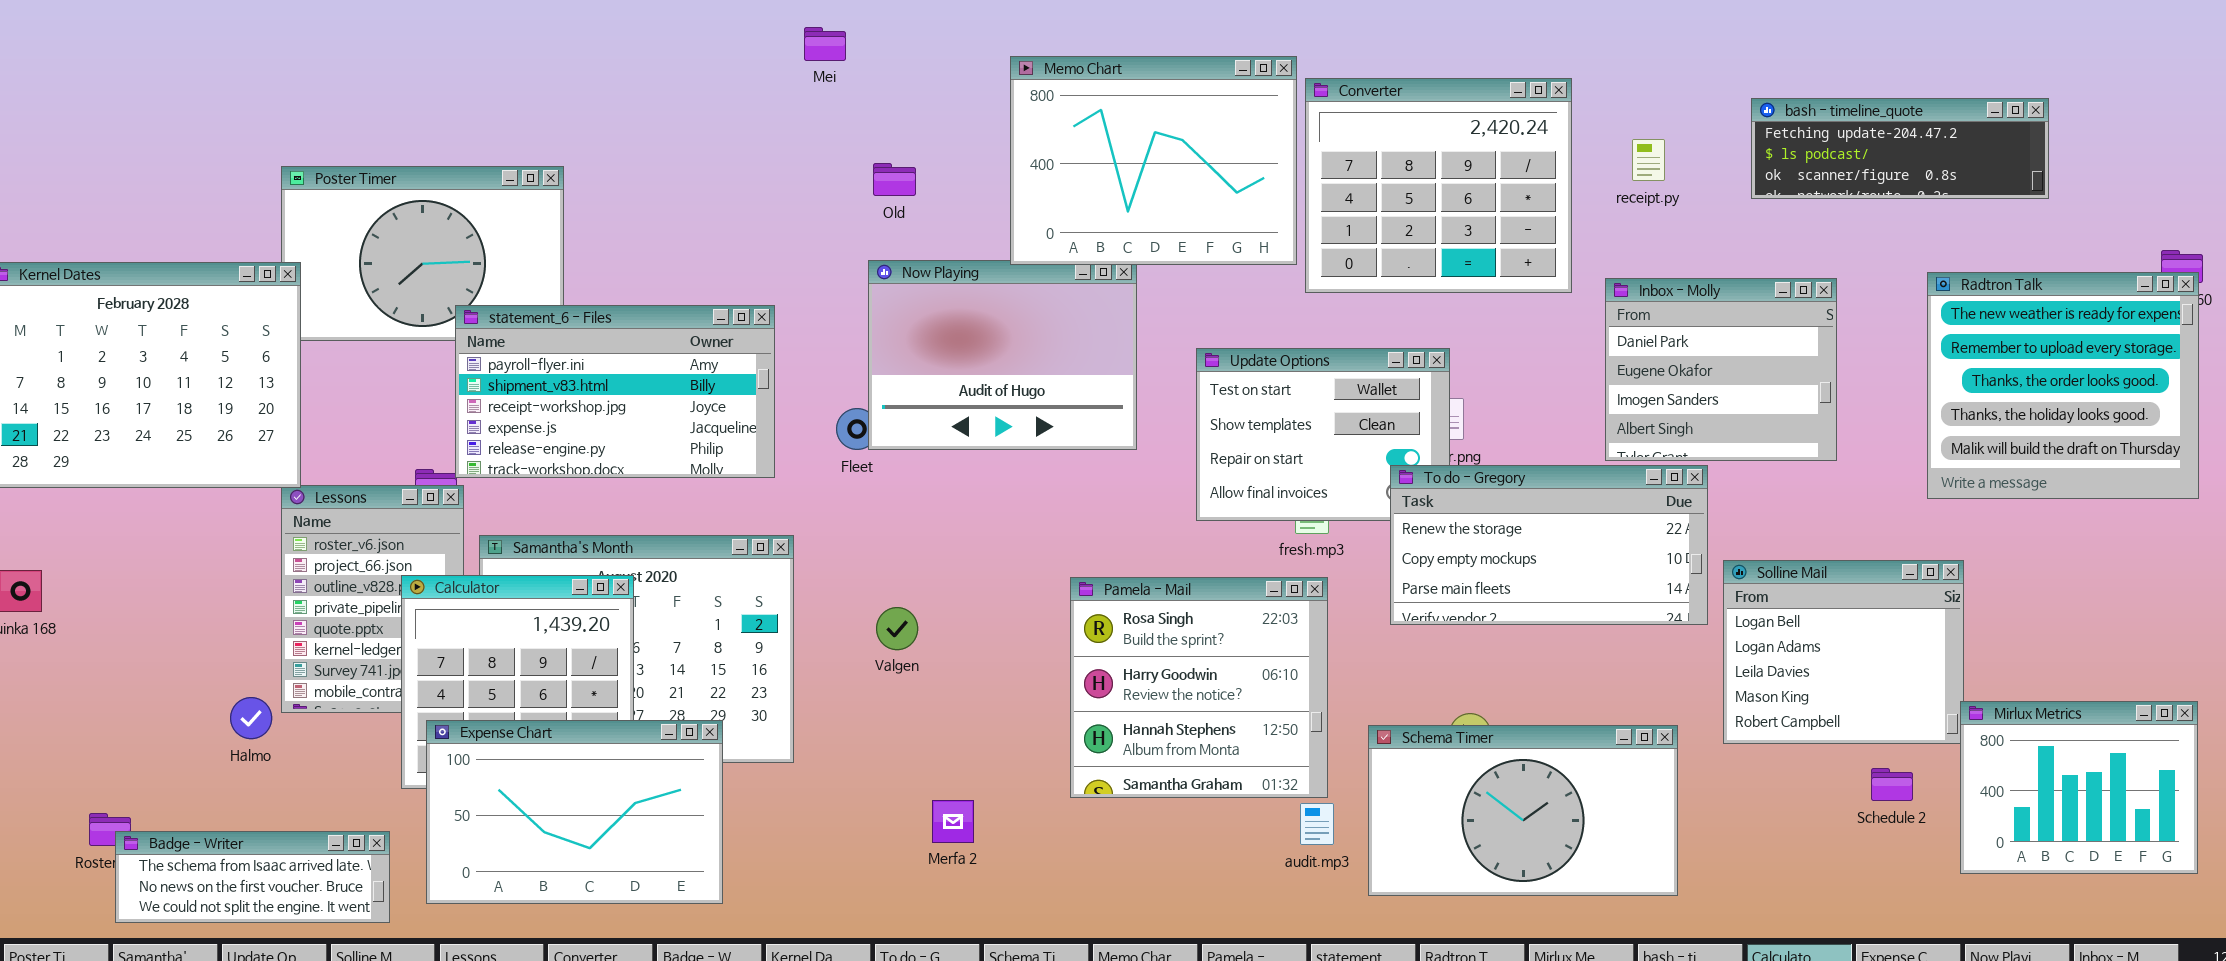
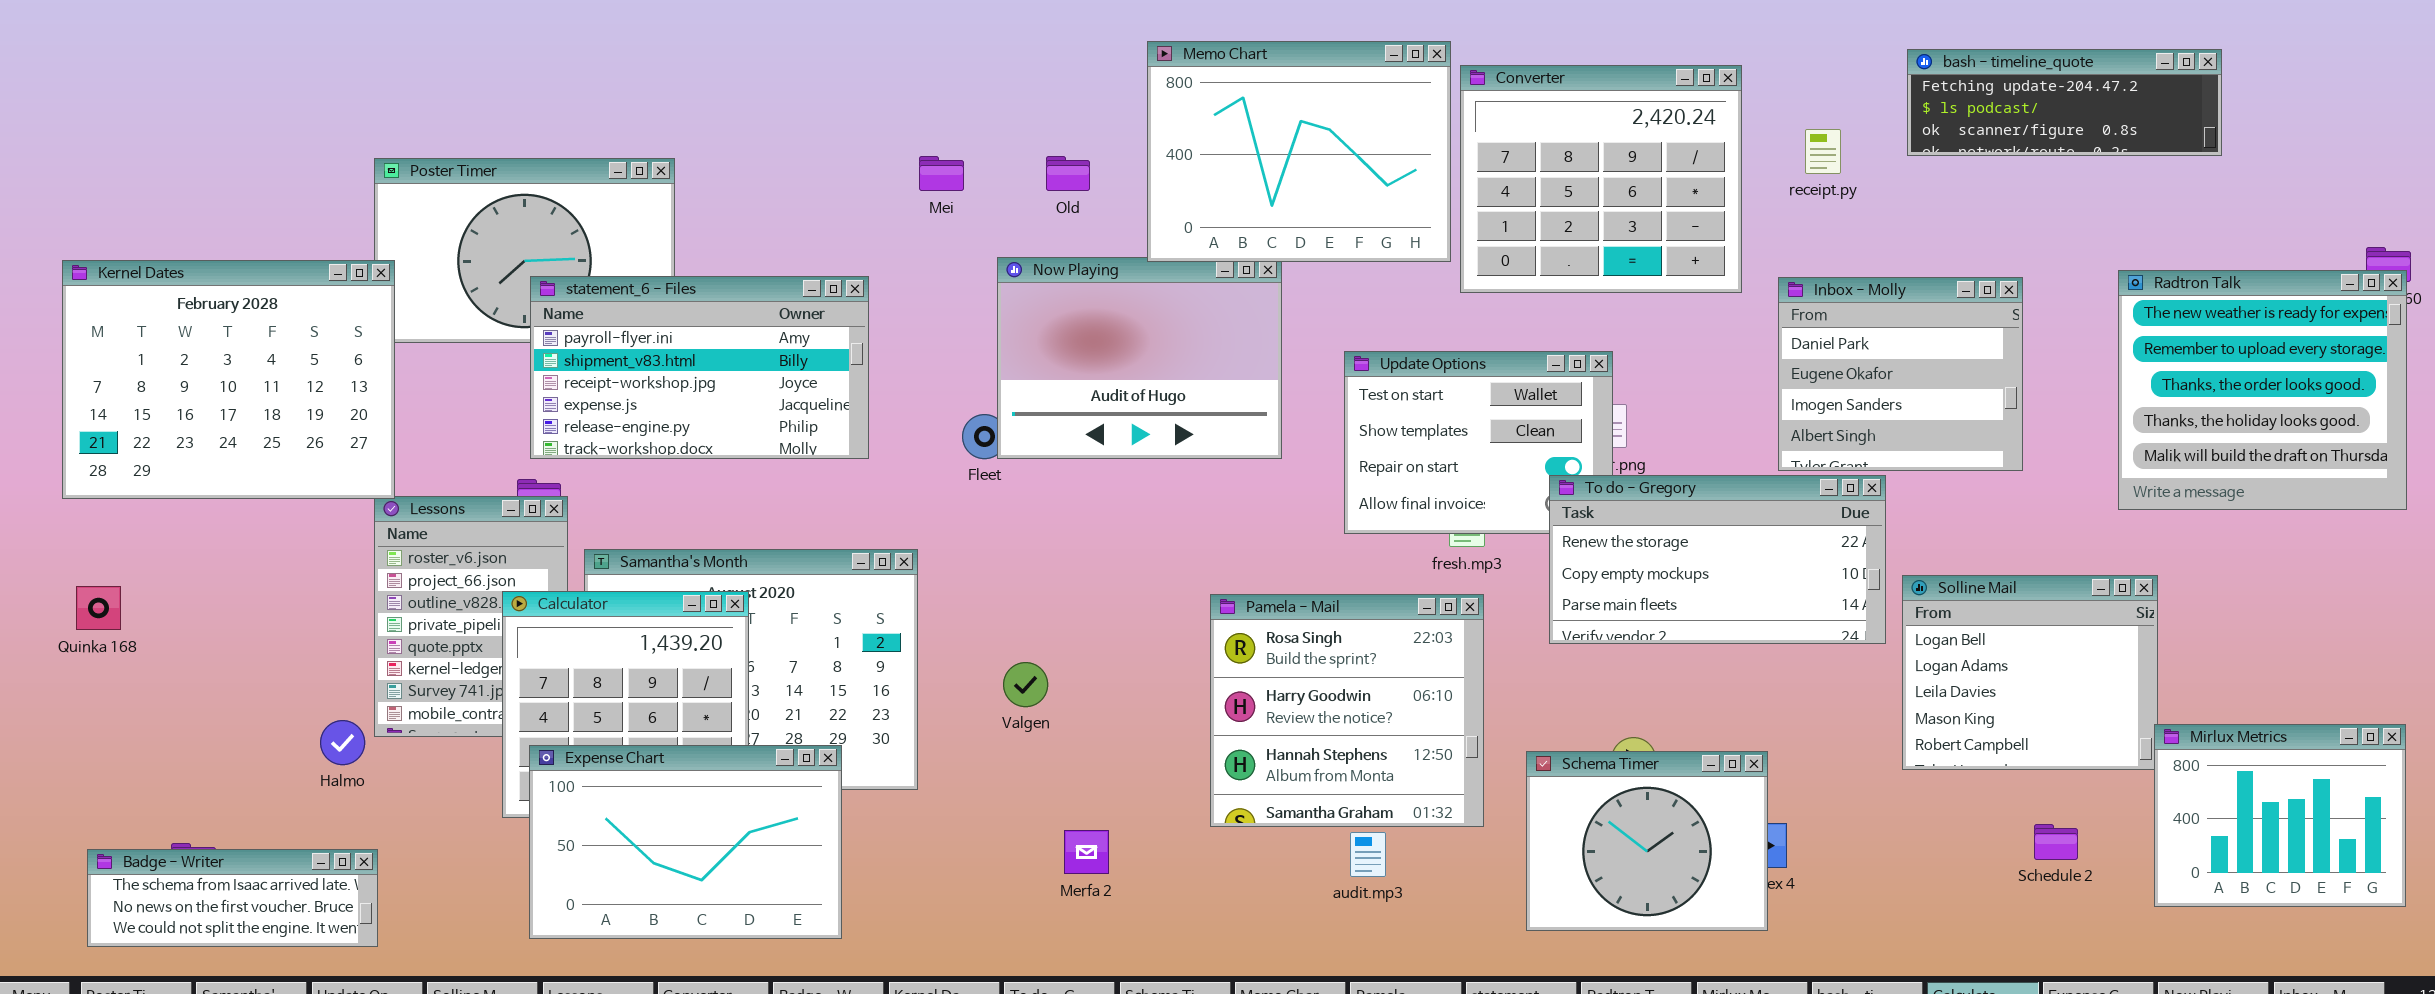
Mei: [804,27,846,61] -> [919,156,964,191], moved
bash - timeline_quote: [1751,98,2049,199] -> [1907,49,2222,156], moved
Old: [873,163,916,196] -> [1046,156,1090,191], moved
statement_6 - Files: [455,305,775,478] -> [530,276,869,459], moved
Valgen: [876,607,918,650] -> [1003,662,1048,707], moved
Schema Timer: [1368,725,1678,896] -> [1526,751,1768,931], resized
Schedule 2: [1871,768,1913,801] -> [2034,824,2078,860], moved
audit.mp3: [1300,803,1334,845] -> [1350,832,1386,877], moved
Badge - Writer: [115,831,390,923] -> [87,849,378,947], moved

